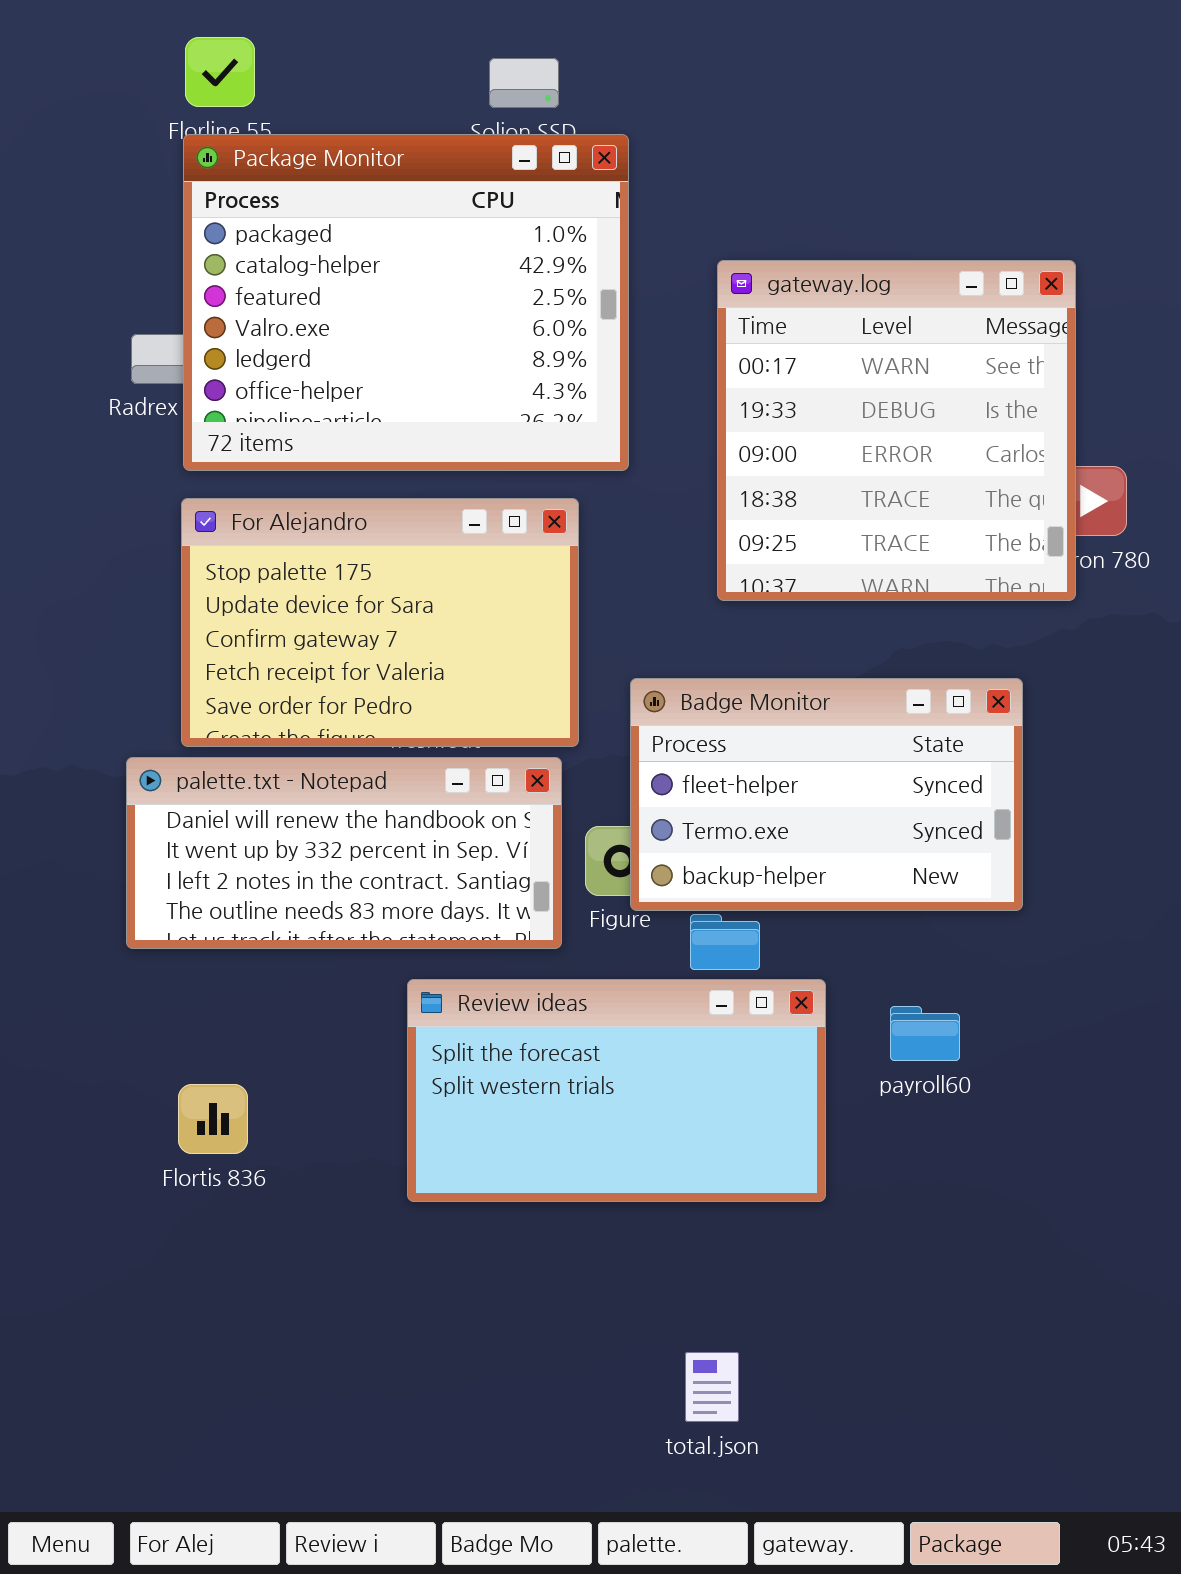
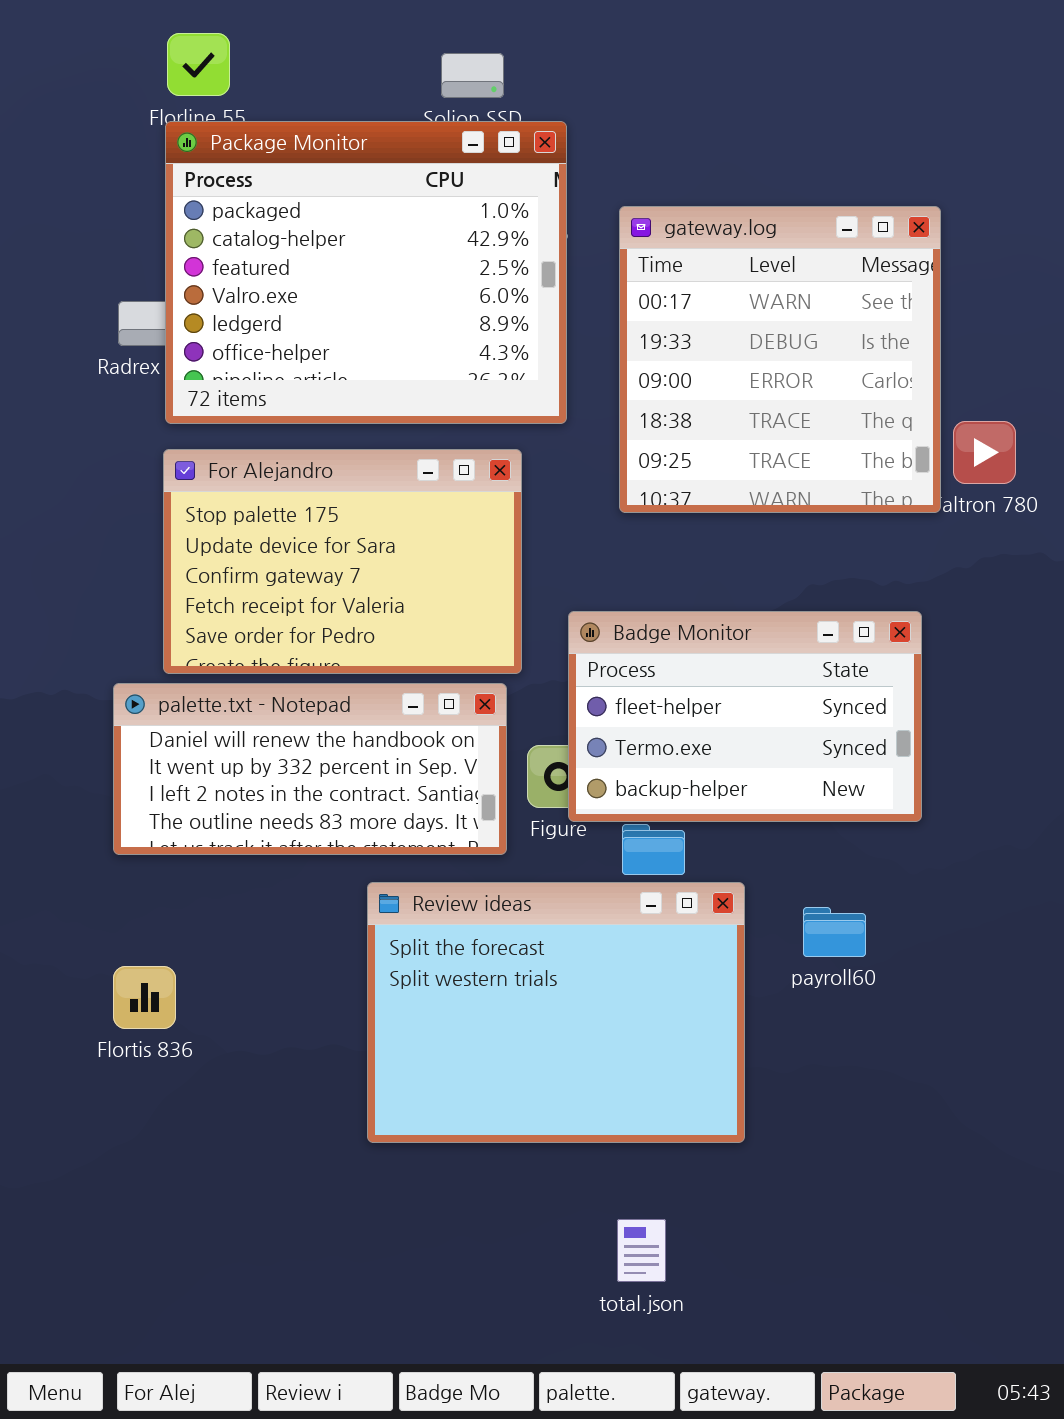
gateway.log: [717,260,1076,601] -> [619,206,941,513], moved
Review ideas: [407,979,826,1202] -> [367,882,745,1143], resized
Flortis 836: [178,1084,248,1154] -> [113,966,176,1029], moved

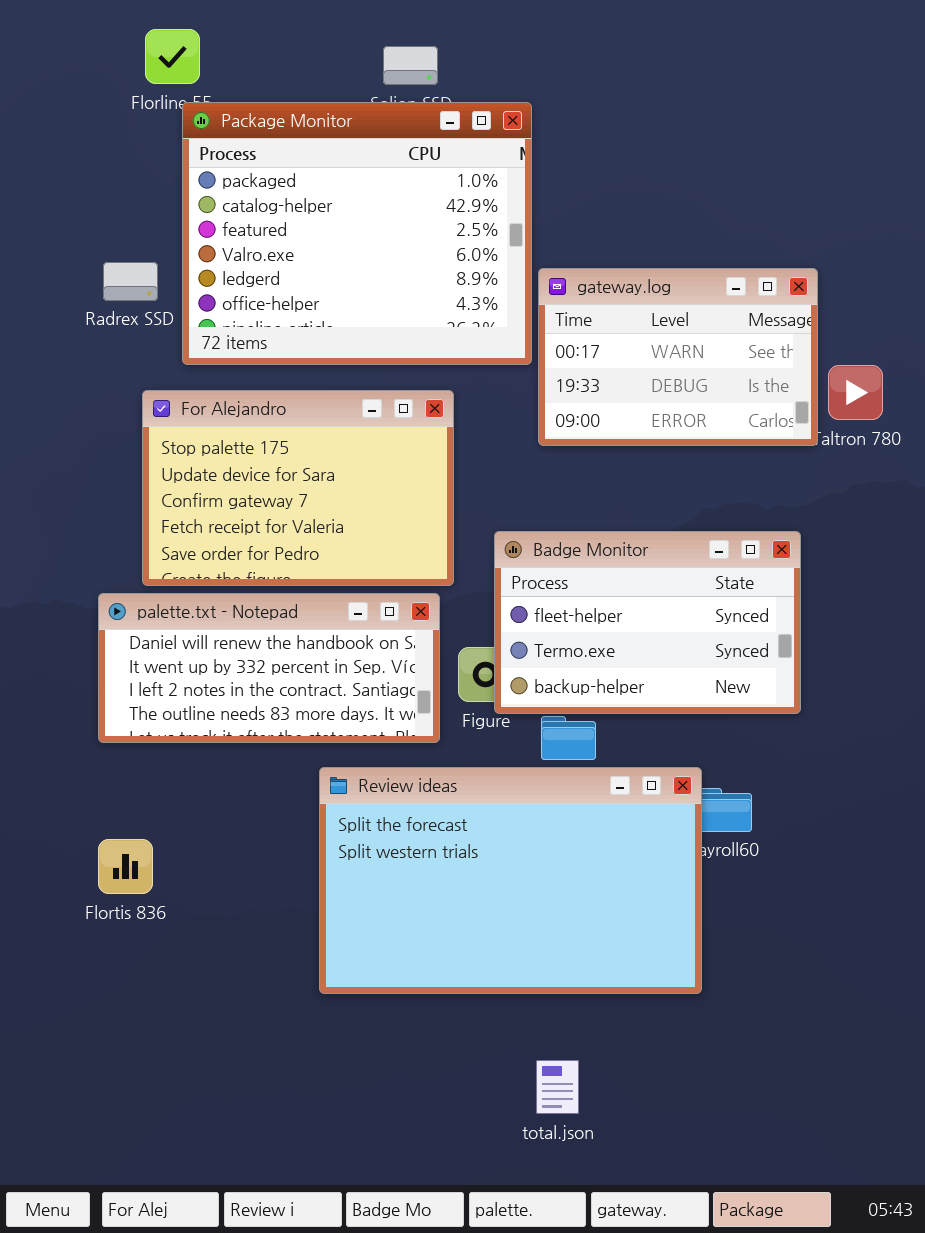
Package Monitor: [165,121,567,424] -> [182,102,532,365], moved
gateway.log: [619,206,941,513] -> [538,268,818,446], resized
Review ideas: [367,882,745,1143] -> [319,767,702,994], resized

